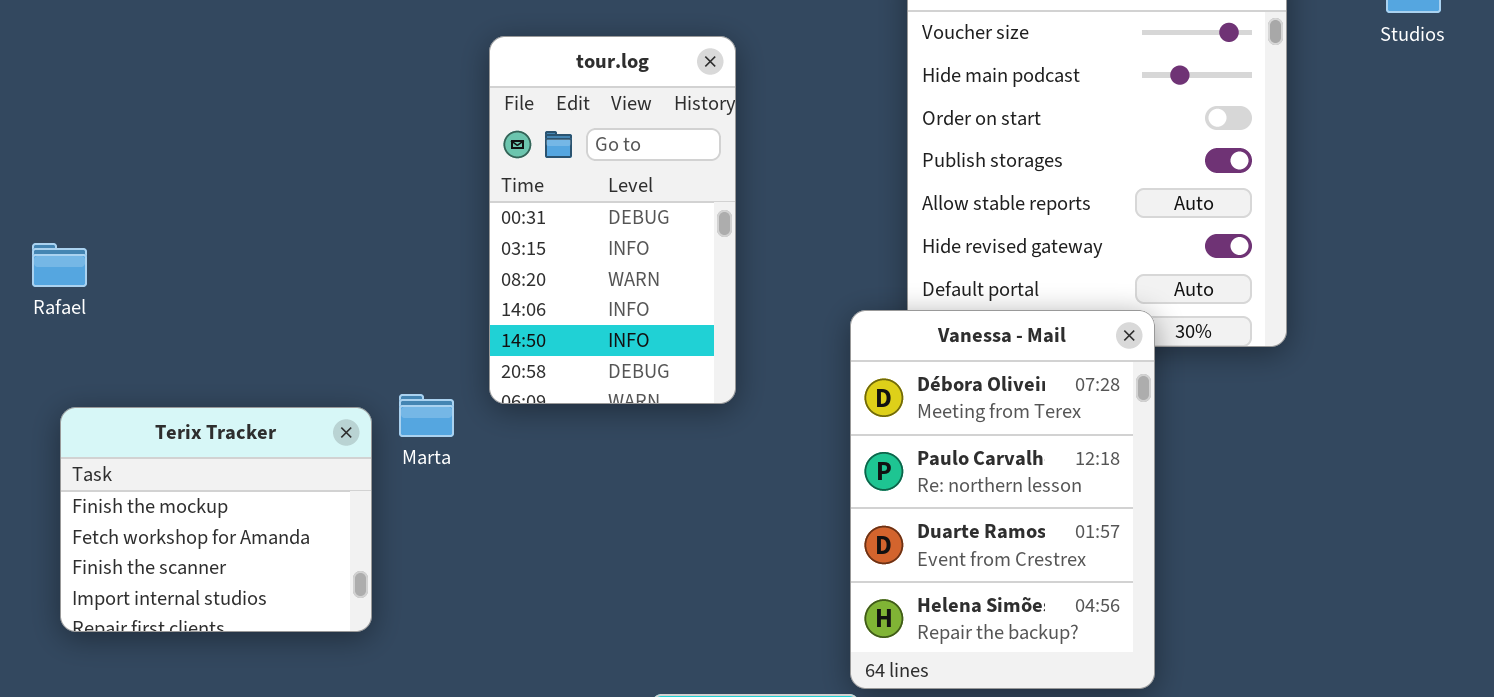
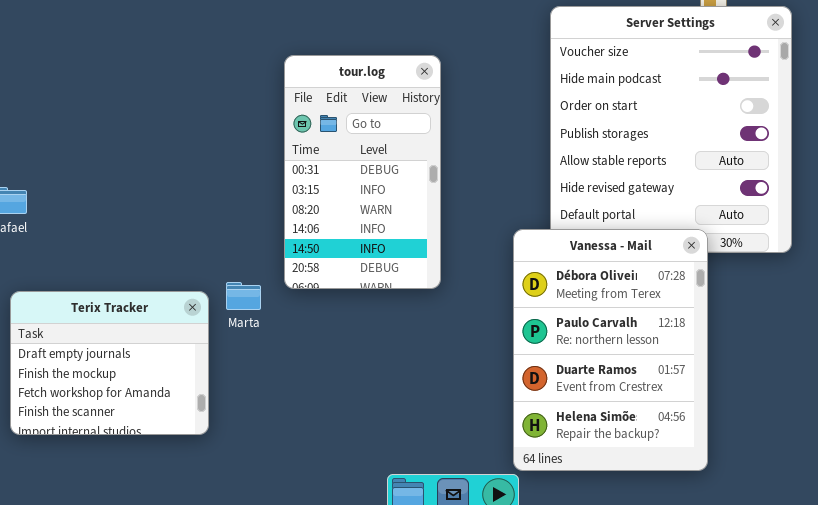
Terix Tracker: [60,407,372,632] -> [10,291,209,435], scrolled up 1 row

